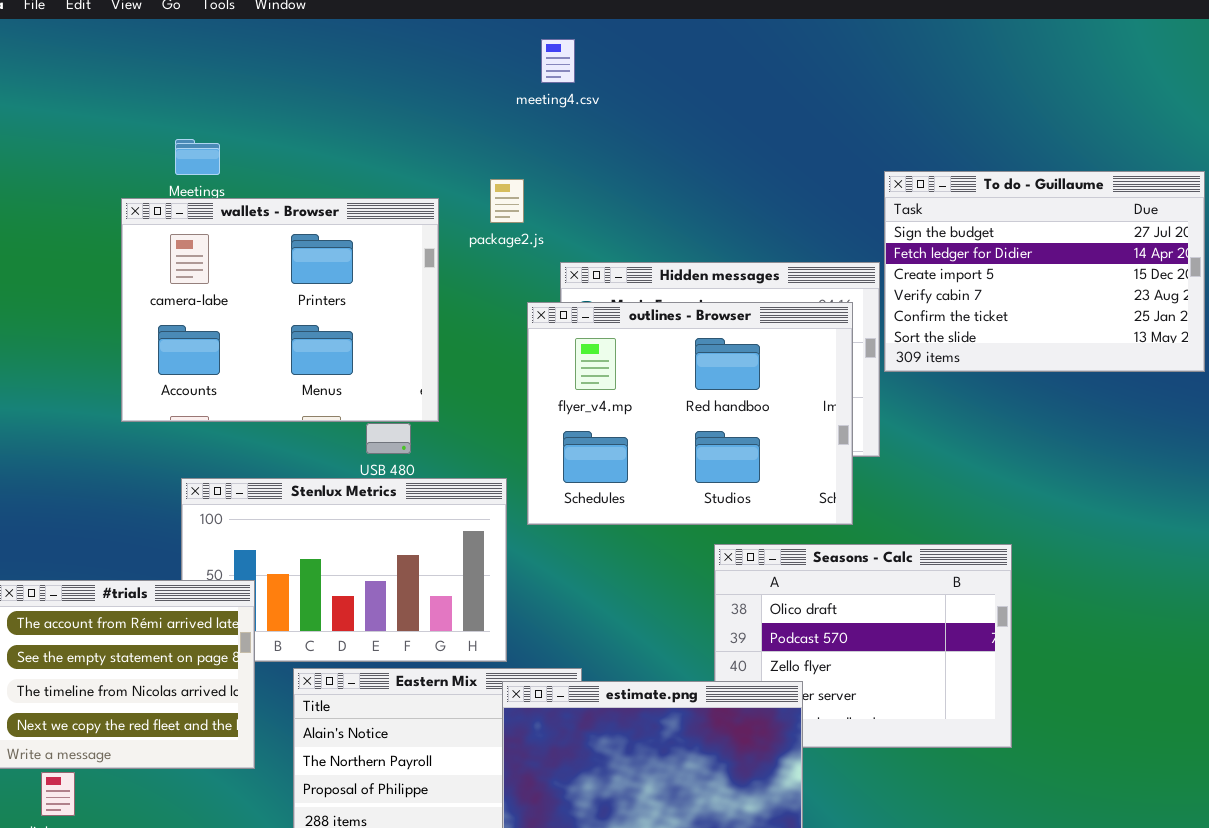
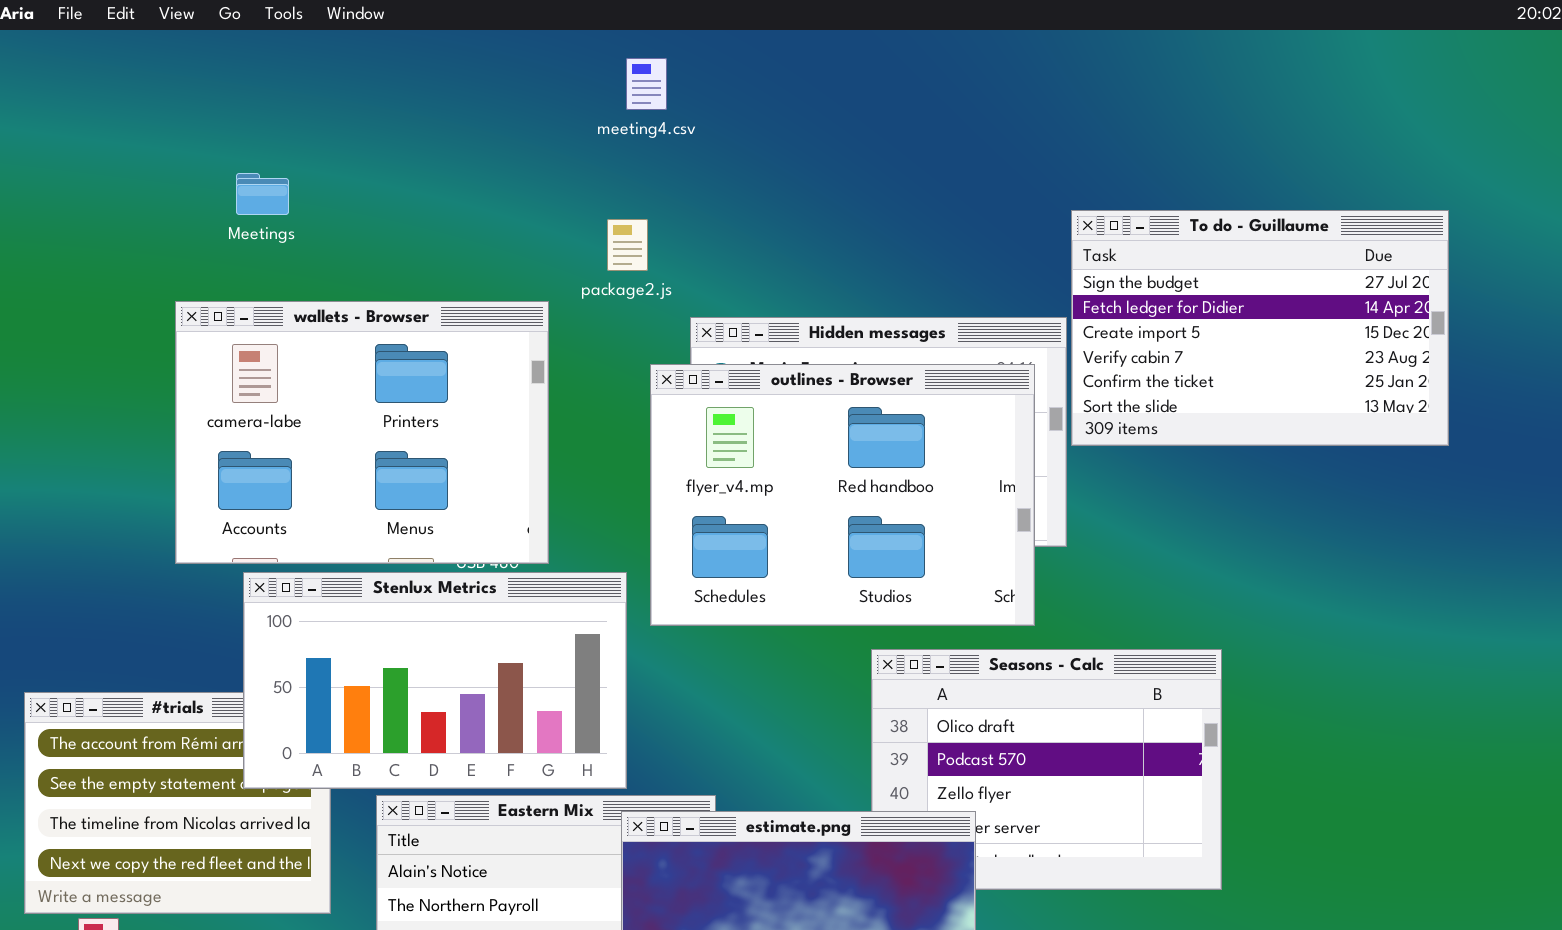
meeting4.csv: [541,39,575,83] -> [626,58,667,110], moved
wallets - Browser: [121,198,439,422] -> [175,301,549,564], moved
Stenlux Metrics: [181,478,507,662] -> [243,572,627,789], raised

